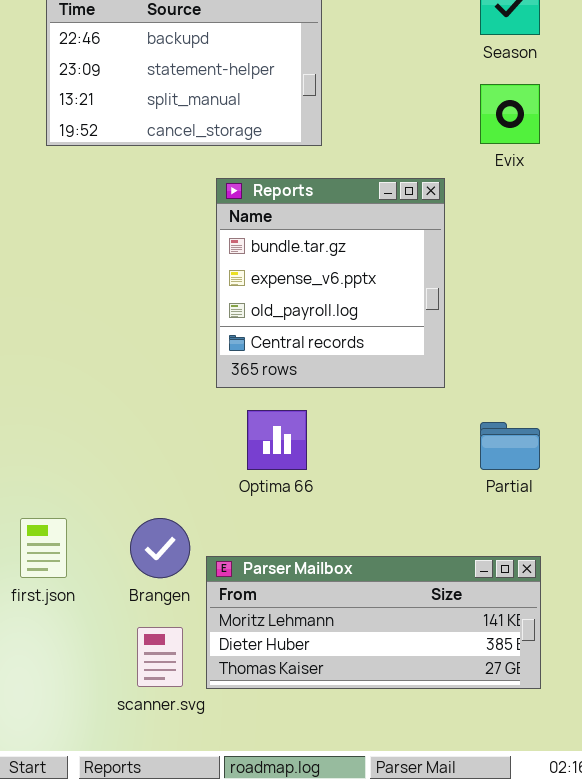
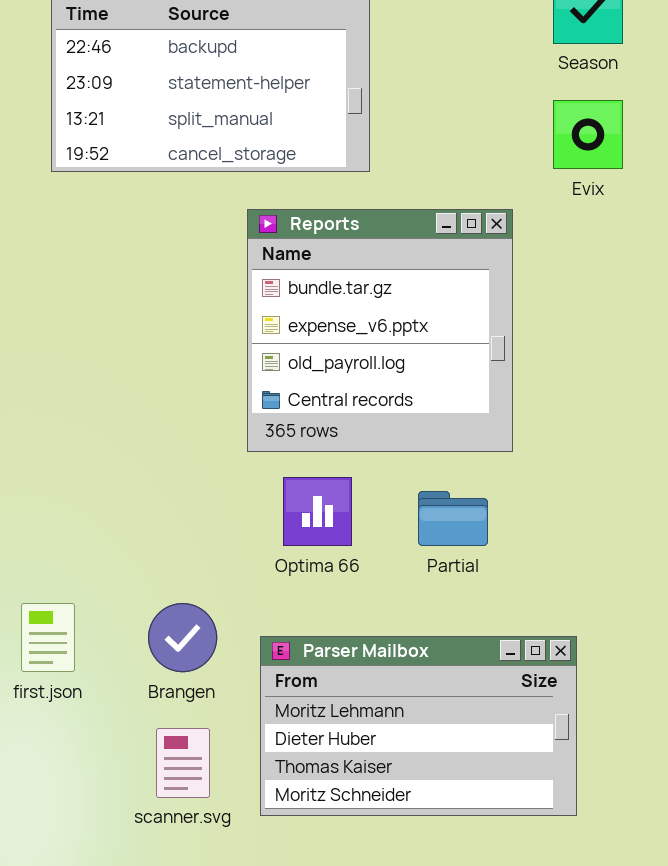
Partial: [480,422,540,470] -> [418,491,488,546], moved
Parser Mailbox: [206,556,541,689] -> [260,636,577,816], moved, resized

